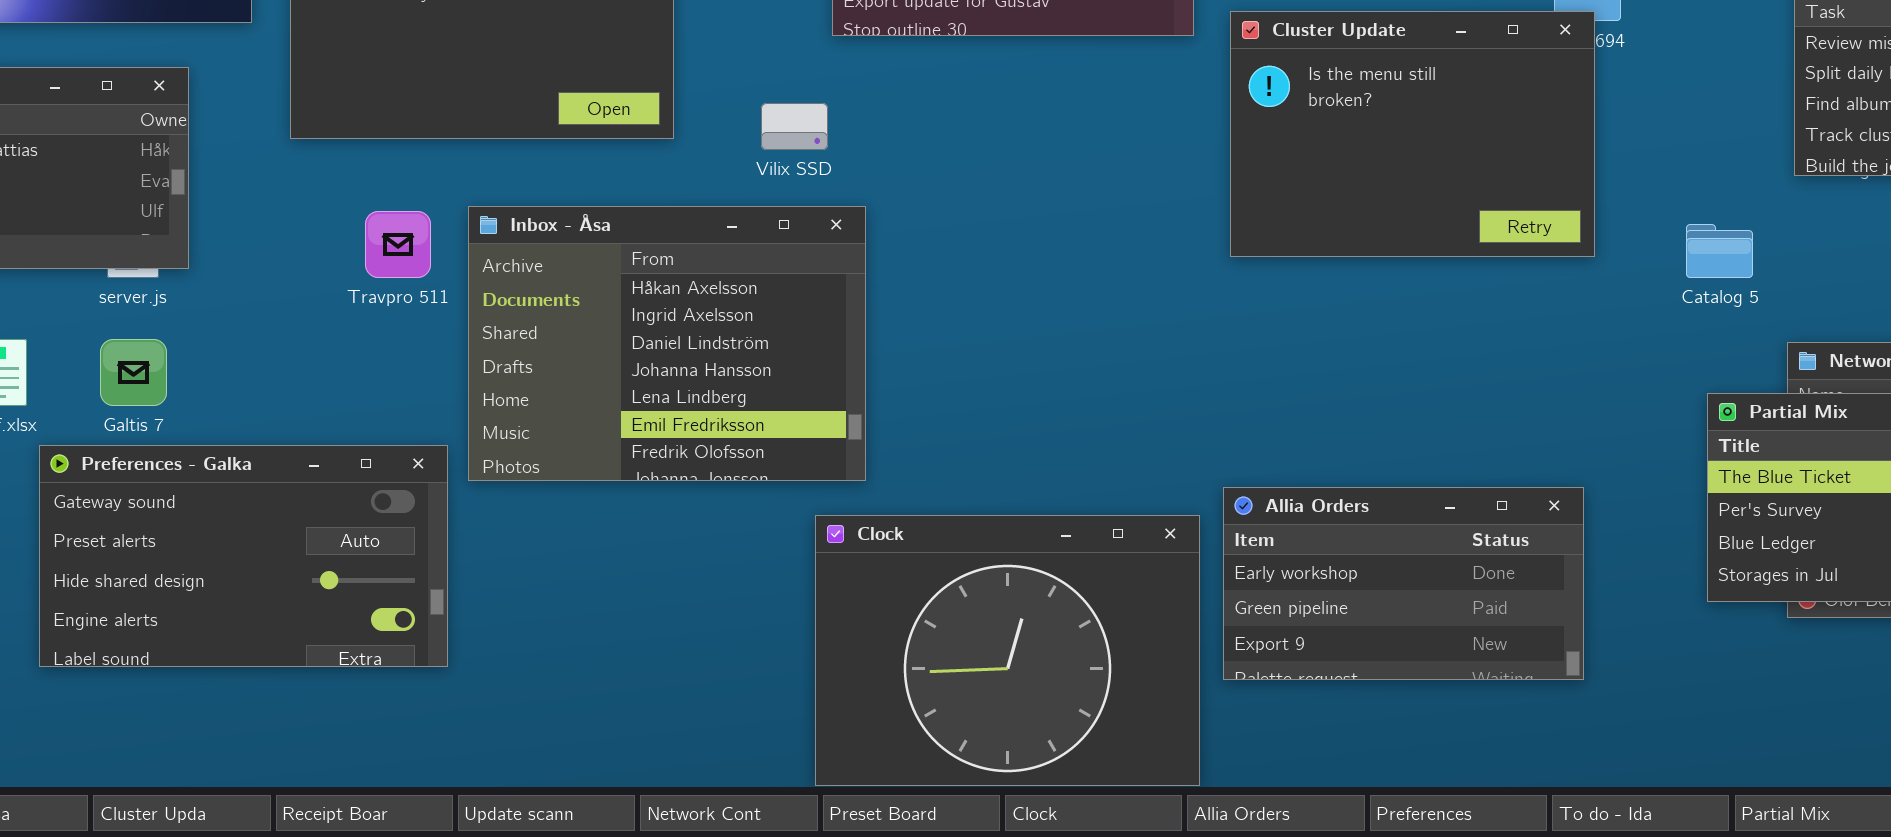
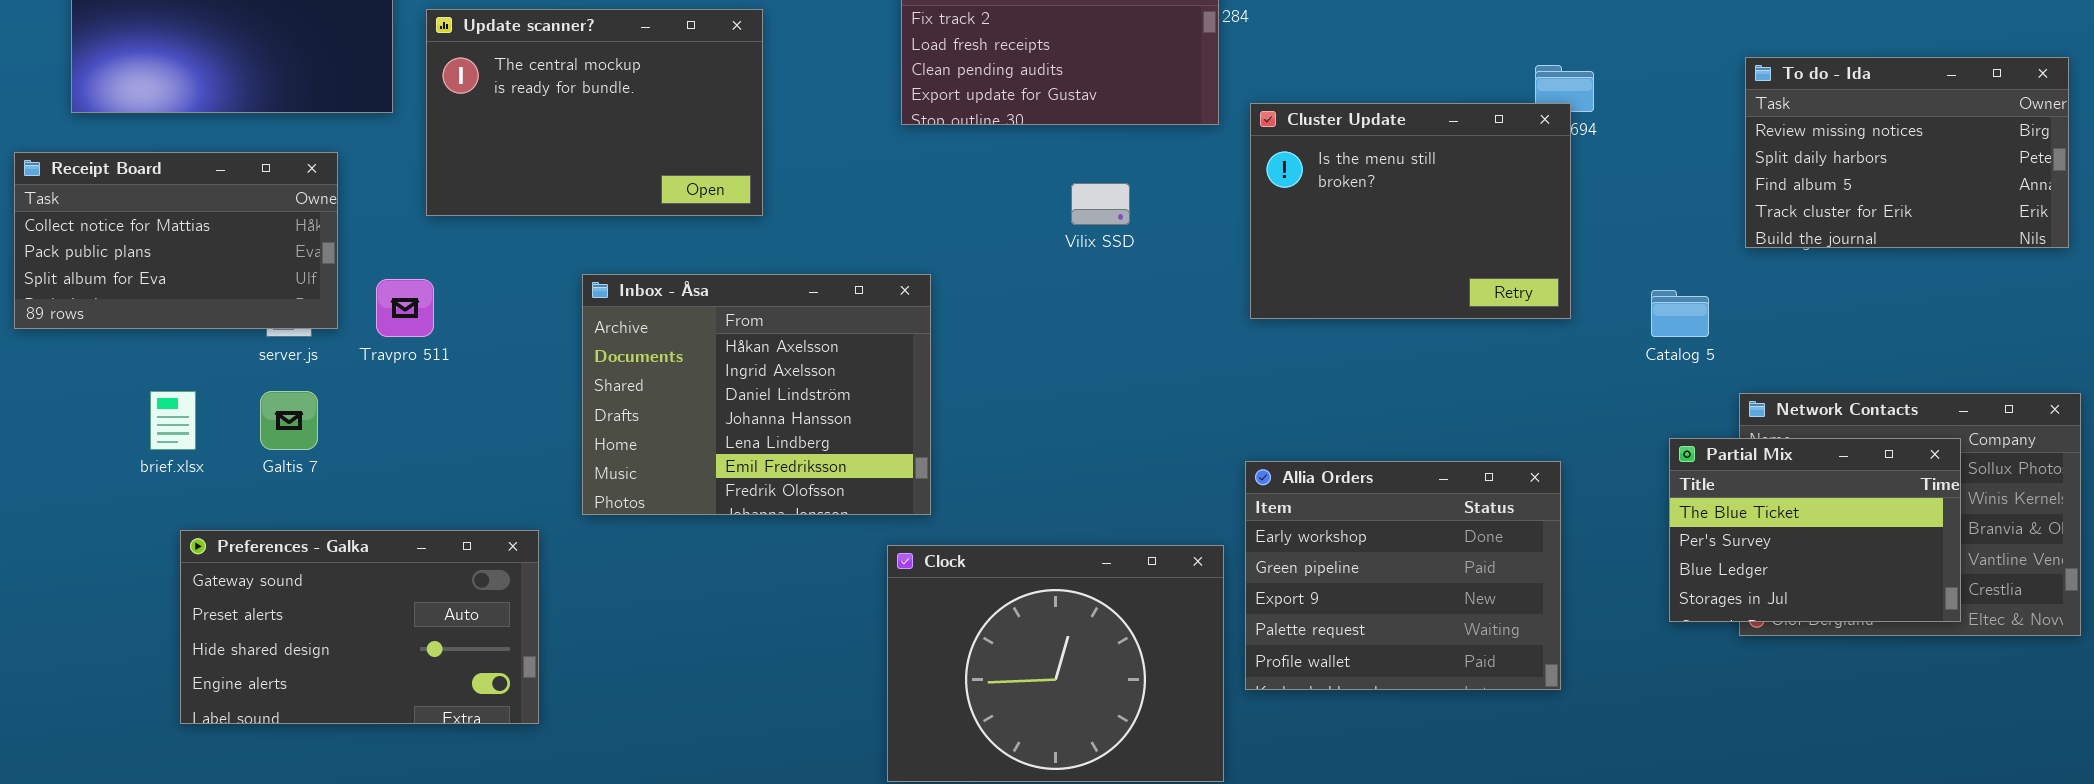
Vilix SSD: [761,103,828,150] -> [1071,183,1130,225], moved
Travpro 511: [365,211,431,278] -> [376,279,434,337], moved
Preferences - Galka: [39,445,448,667] -> [180,530,539,724], moved
Allia Orders: [1223,487,1584,680] -> [1245,461,1561,690], resized

